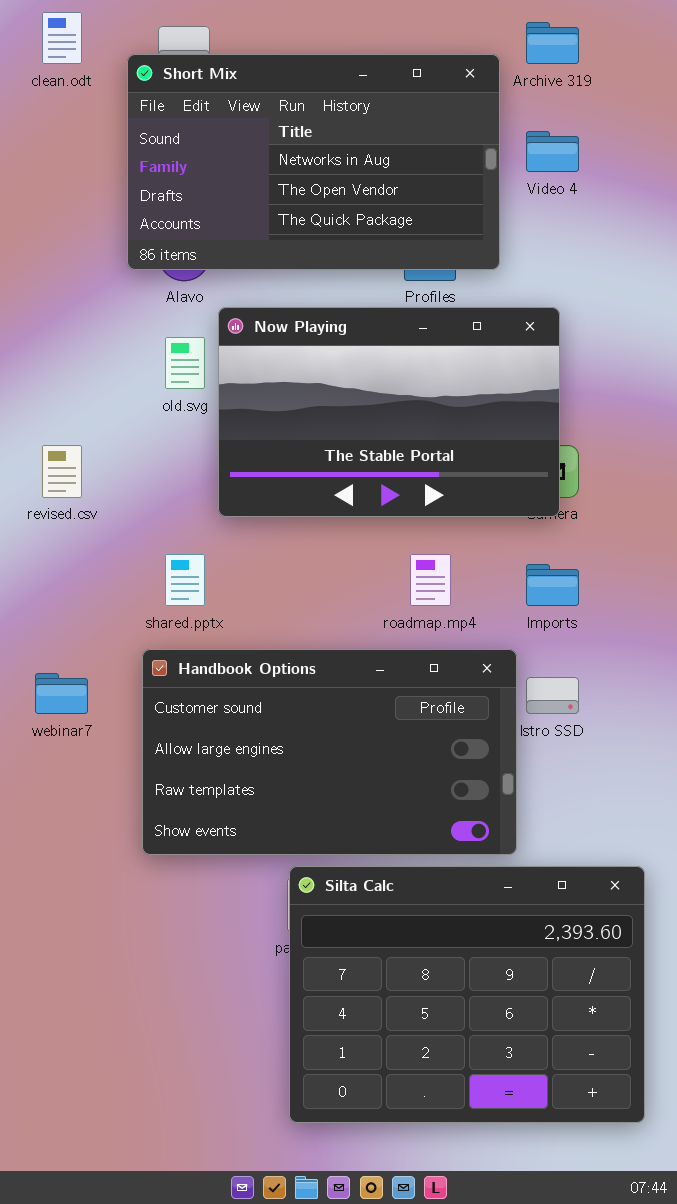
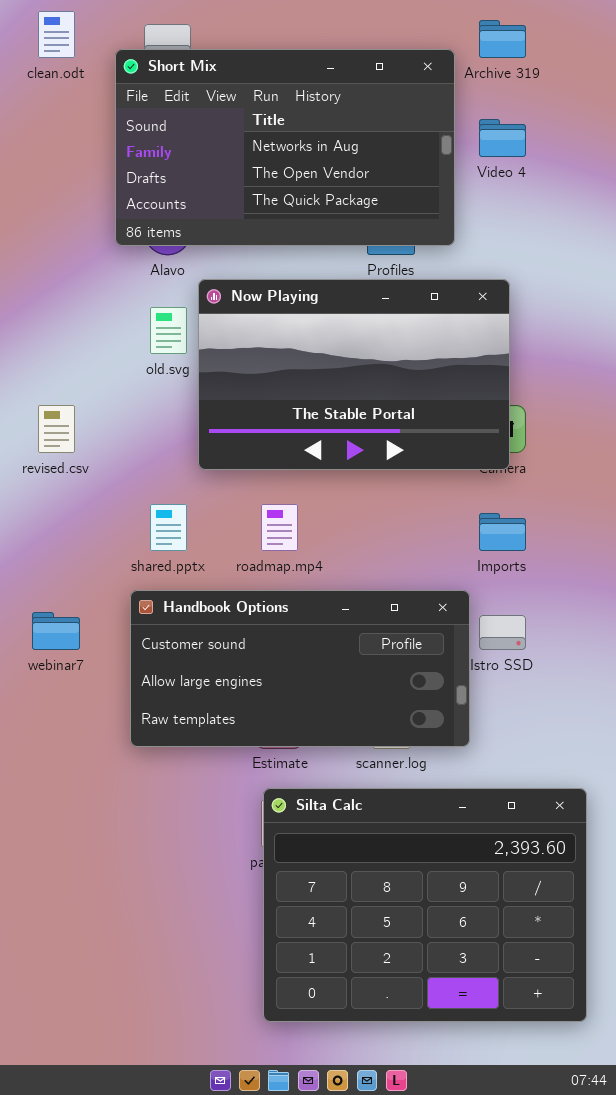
roadmap.mp4: [410,554,451,606] -> [261,504,298,551], moved
Handbook Options: [142,649,517,855] -> [130,590,470,747], resized

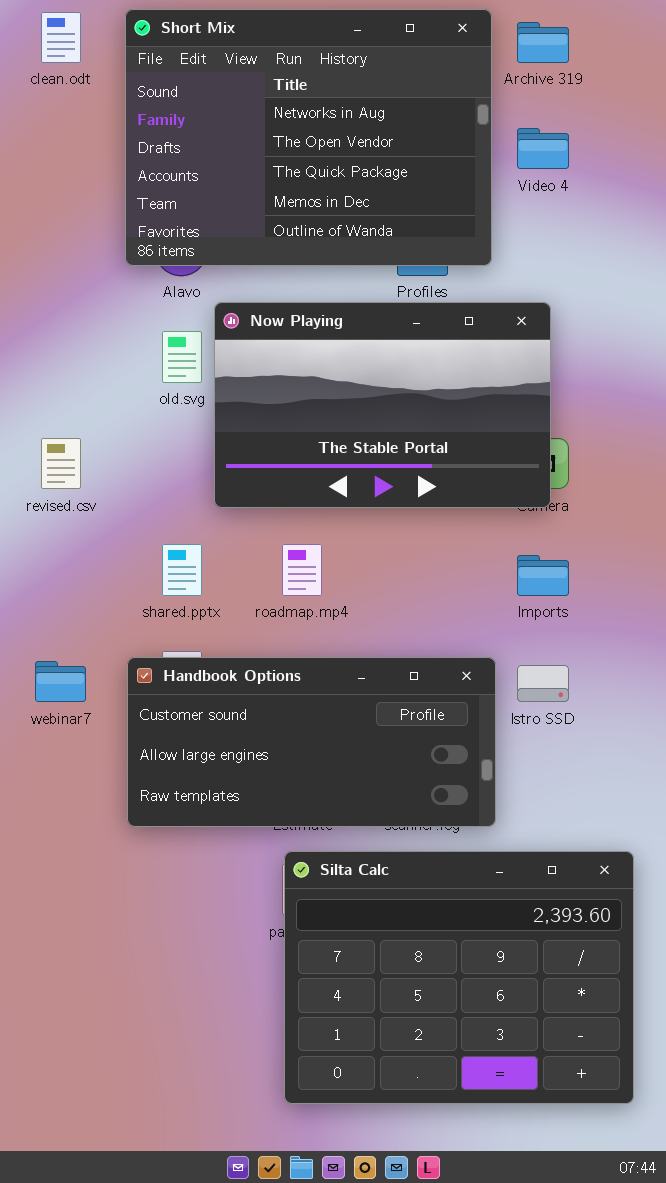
Short Mix: [115,49,455,246] -> [125,9,492,266], resized
Handbook Options: [130,590,470,747] -> [127,657,496,827], moved

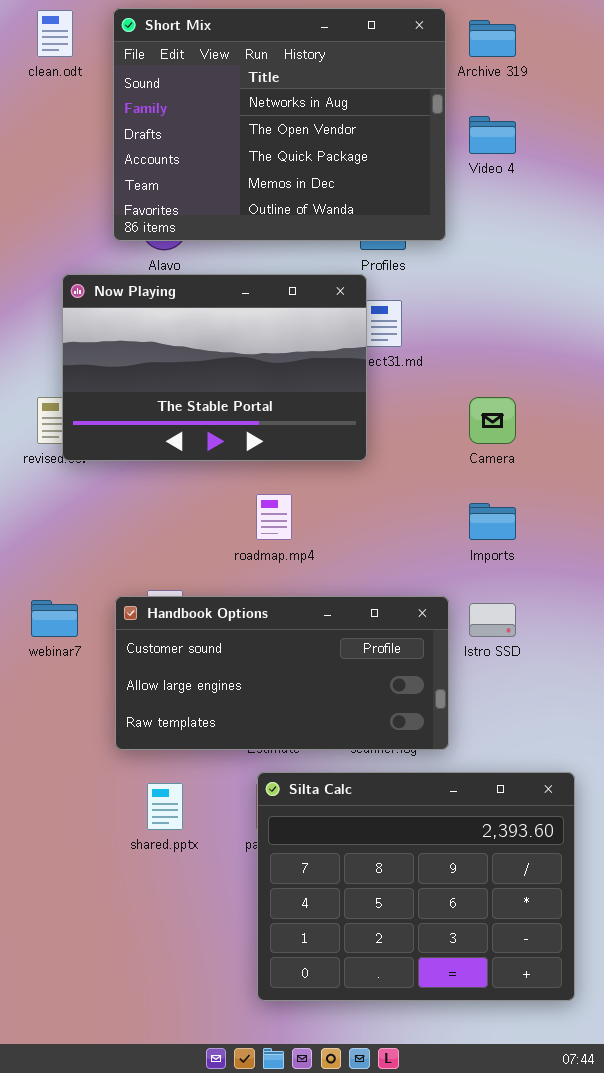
Now Playing: [214,302,551,508] -> [62,274,367,461], moved
shared.pptx: [162,544,202,596] -> [147,783,183,830], moved

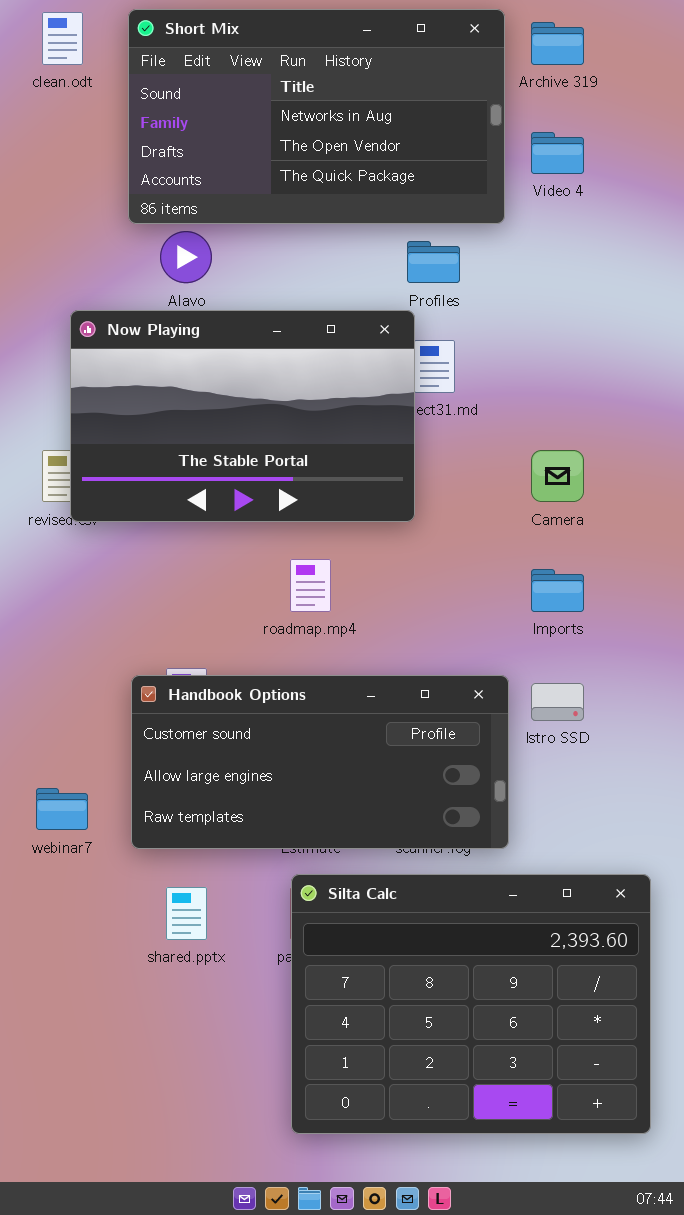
Short Mix: [113,8,446,241] -> [128,9,505,224], resized
webinar7: [31,600,78,637] -> [36,788,88,830], moved

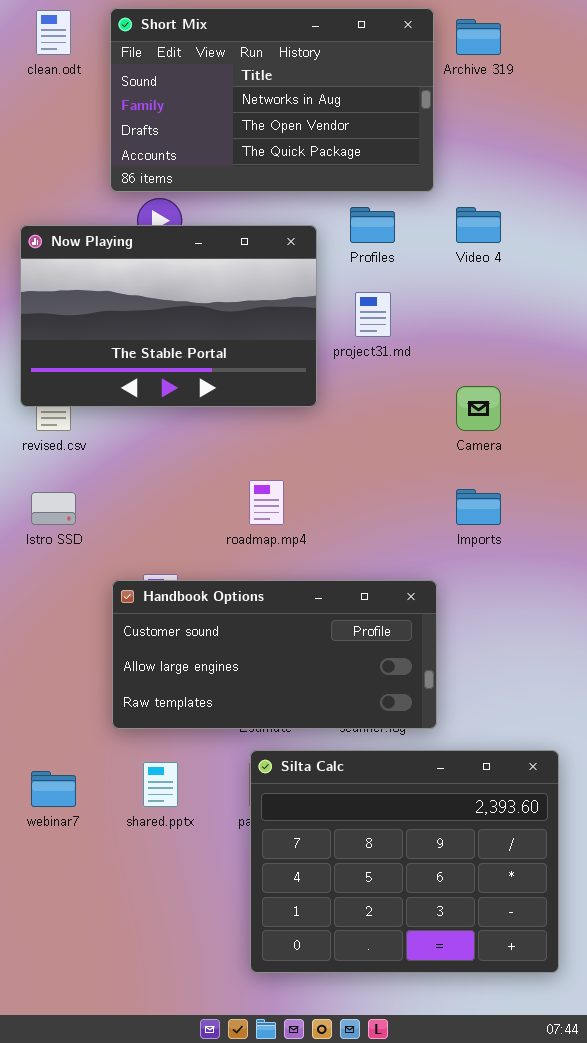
Video 4: [531,132,584,174] -> [456,207,501,243], moved
Now Playing: [70,310,415,522] -> [20,225,317,407], moved
Istro SSD: [531,683,584,721] -> [31,492,76,525], moved
webinar7: [36,788,88,830] -> [31,771,76,807], moved

